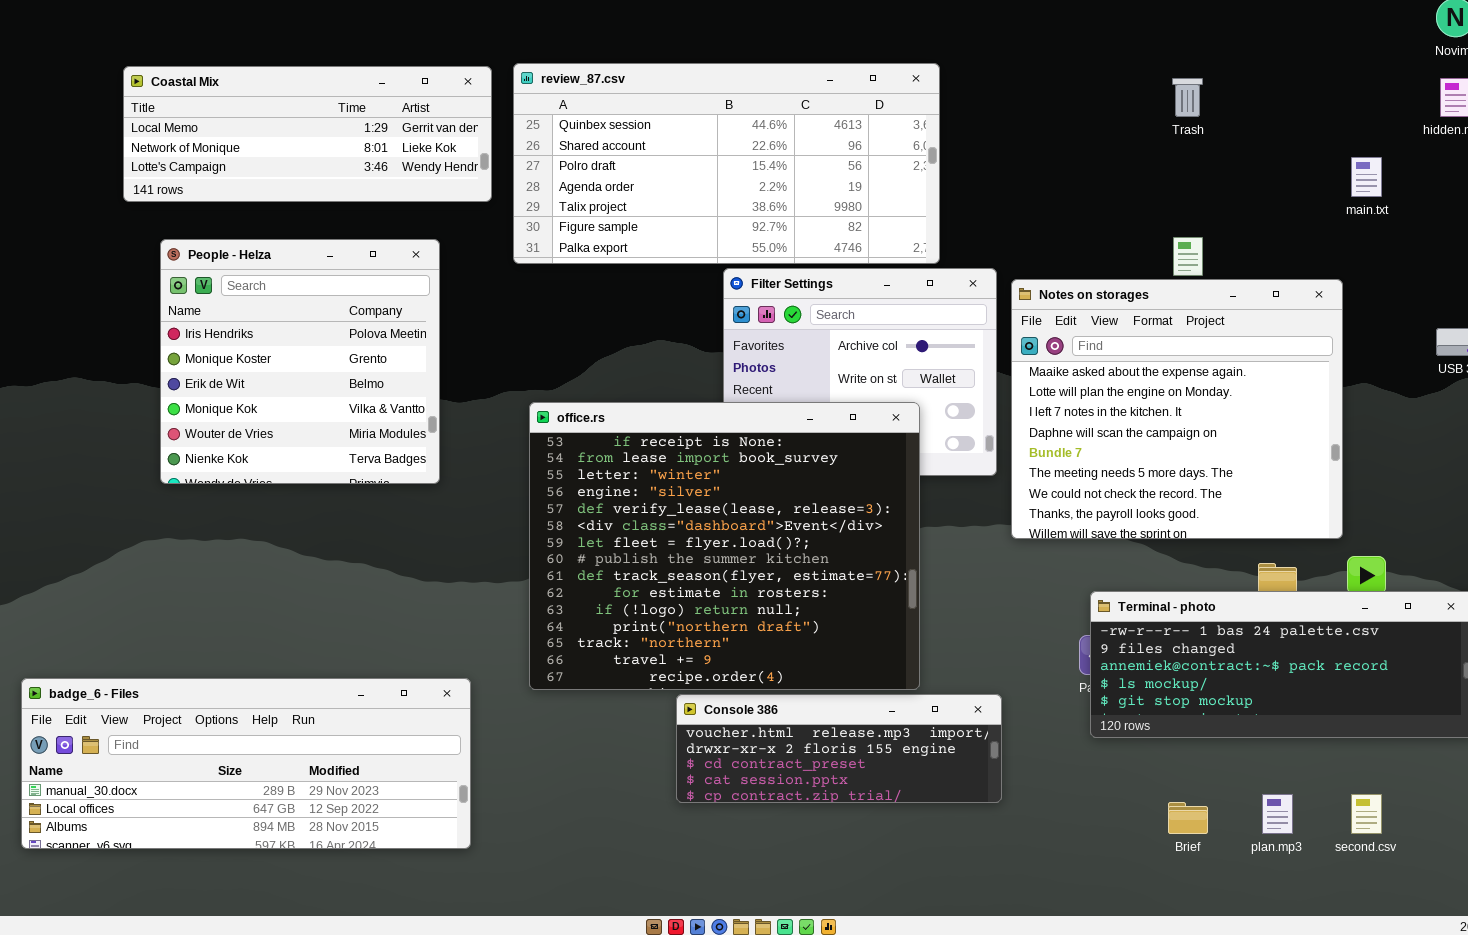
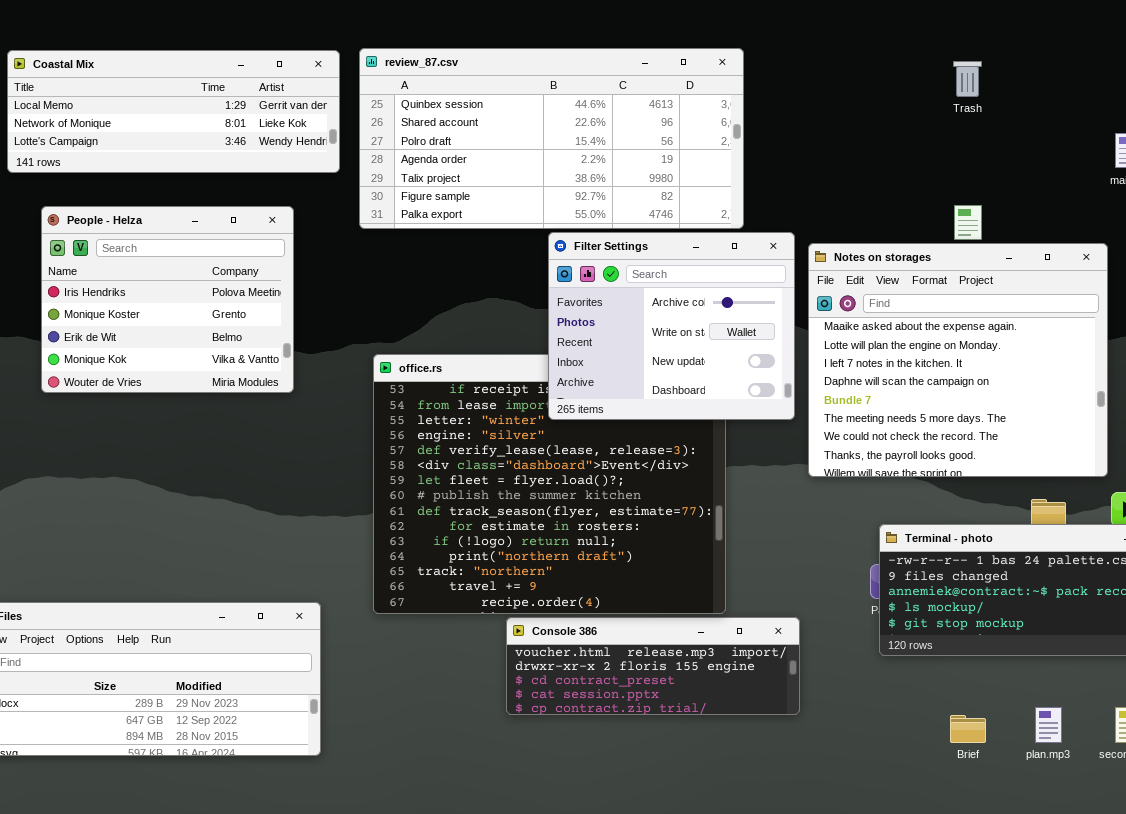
People - Helza: [160,239,440,484] -> [41,206,294,393], resized
Filter Settings: [723,268,997,476] -> [548,232,795,420], raised

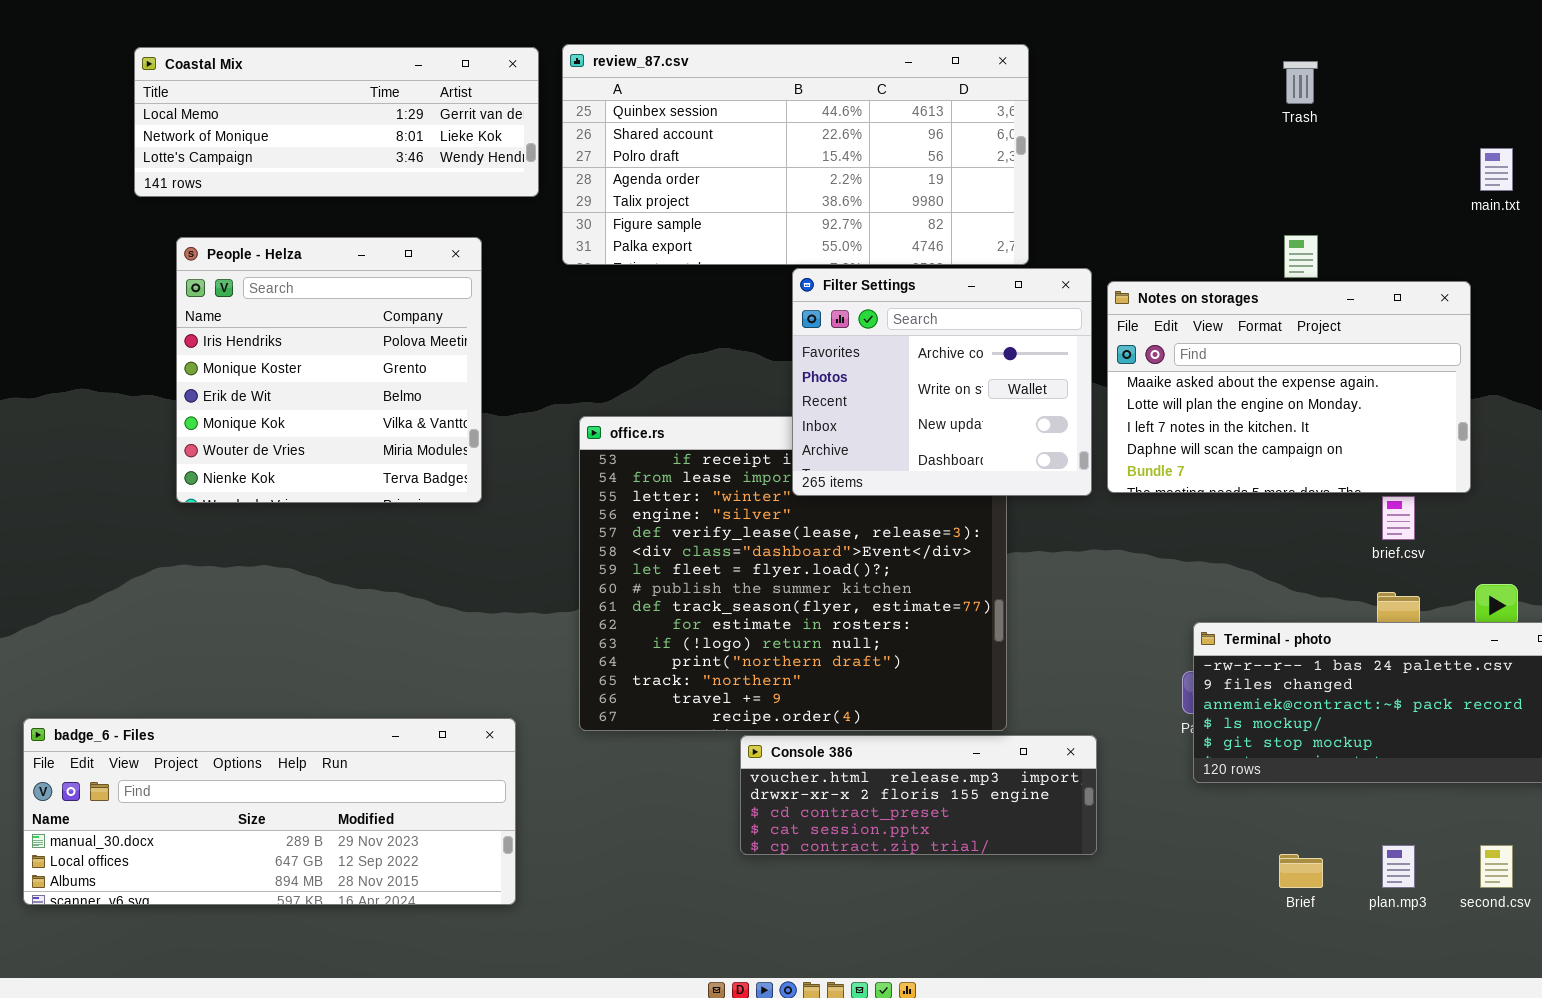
People - Helza: [41,206,294,393] -> [176,237,482,503], resized
Notes on storages: [808,243,1108,477] -> [1107,281,1471,493], resized

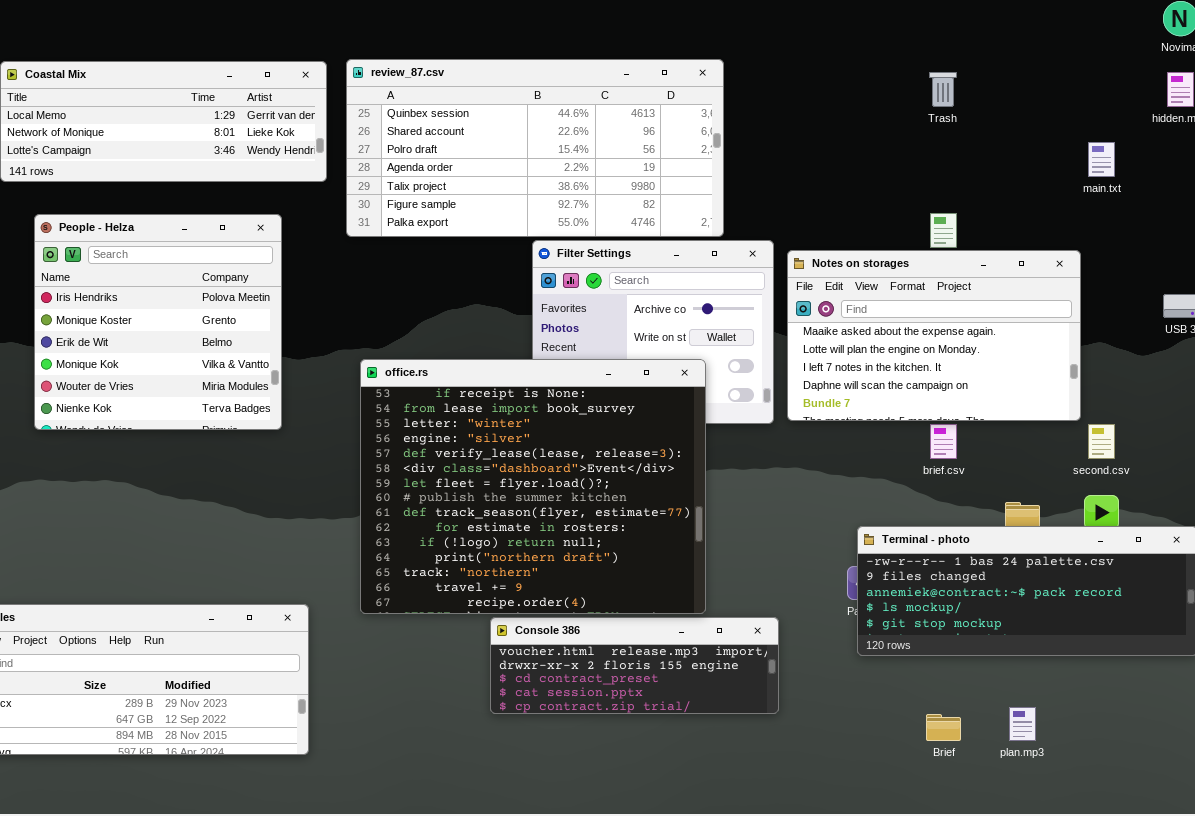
office.rs: [579,416,1007,731] -> [360,359,706,614], raised
brief.csv: [1382,496,1415,540] -> [930,424,957,459], moved
second.csv: [1480,845,1513,888] -> [1088,424,1115,459], moved

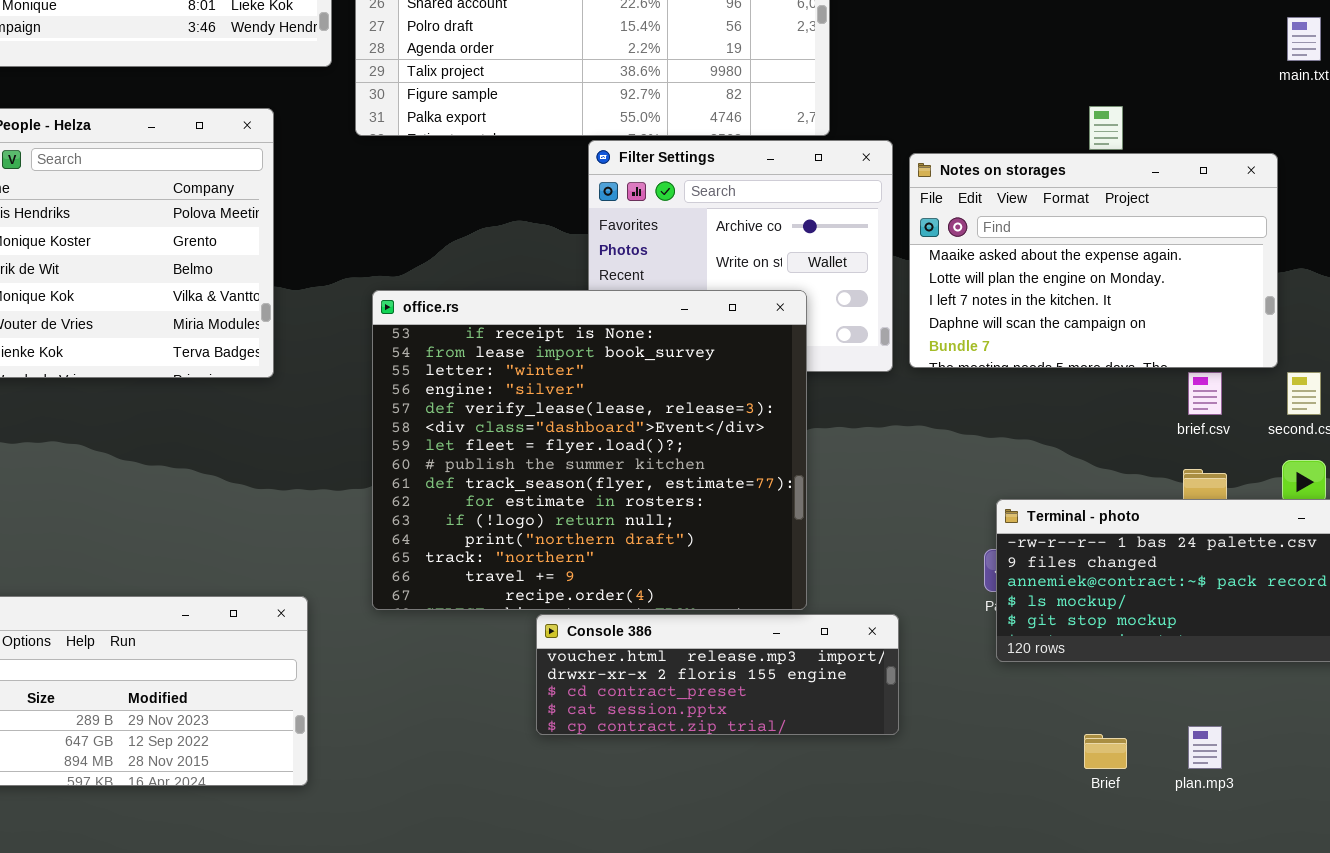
brief.csv: [930,424,957,459] -> [1188,372,1222,415], moved

